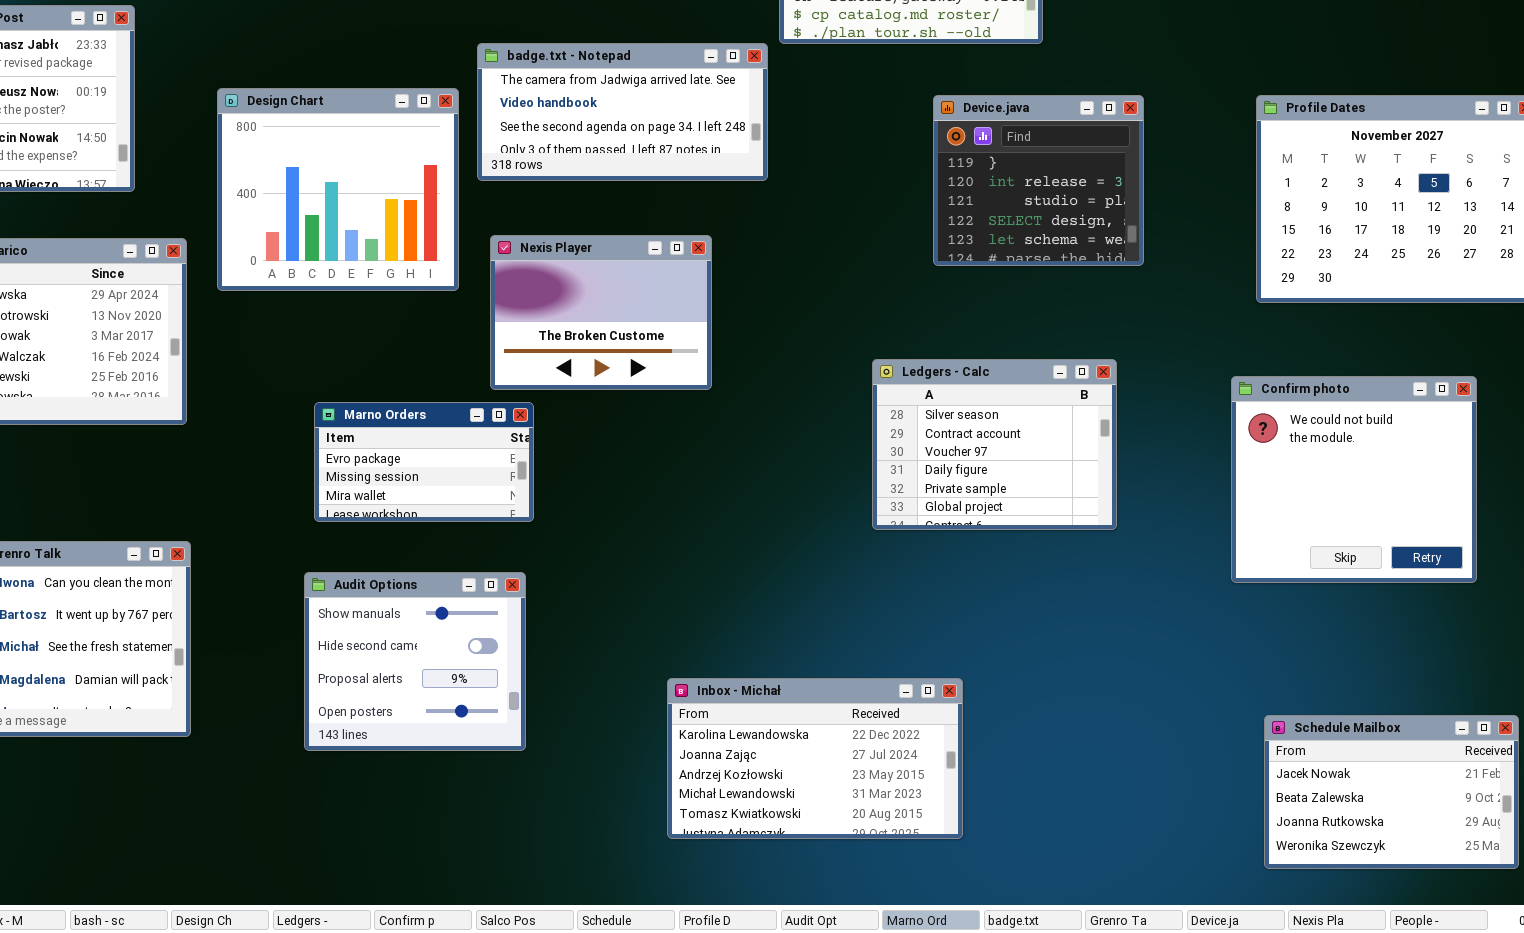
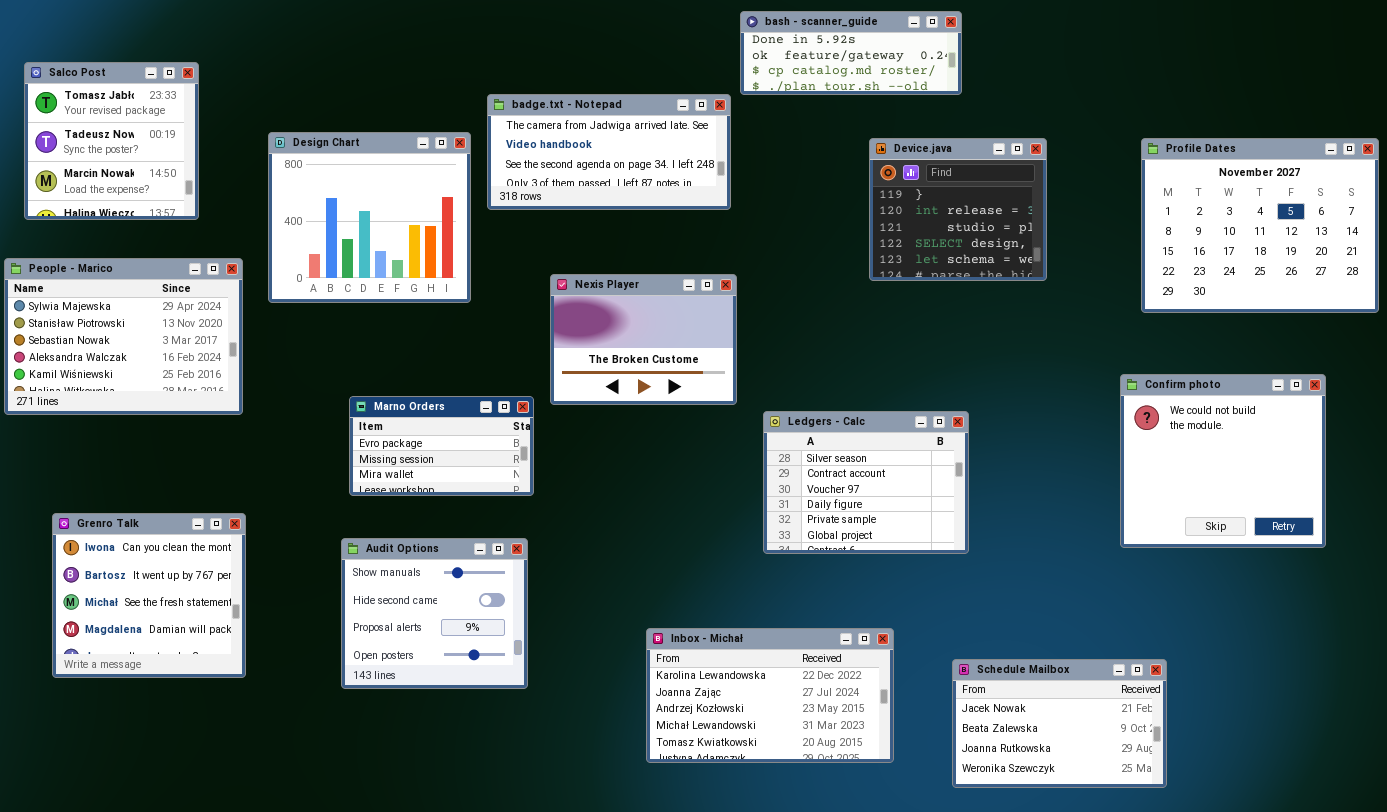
Nexis Player: [490,235,712,390] -> [550,274,737,405], moved
Ledgers - Calc: [872,359,1117,530] -> [763,411,969,554], moved
Schedule Mailbox: [1264,715,1519,869] -> [952,659,1167,788], moved

